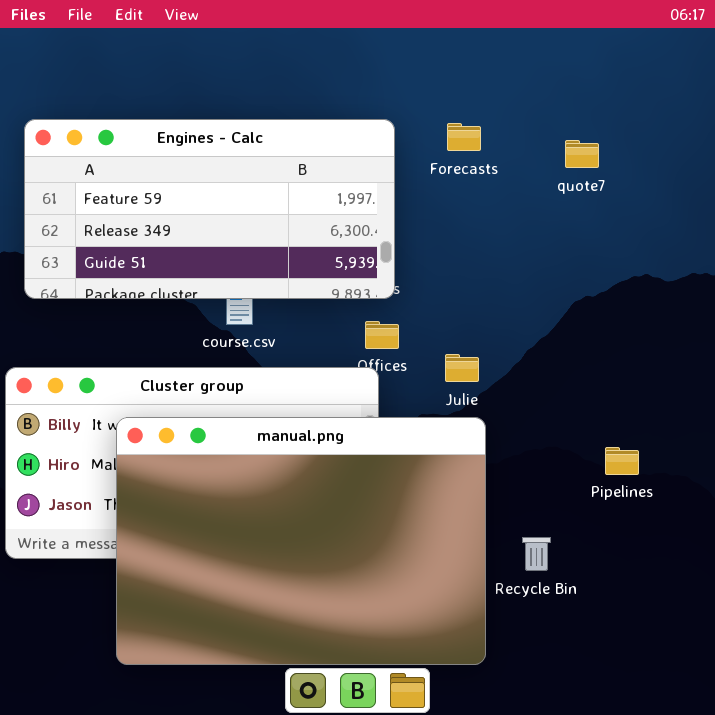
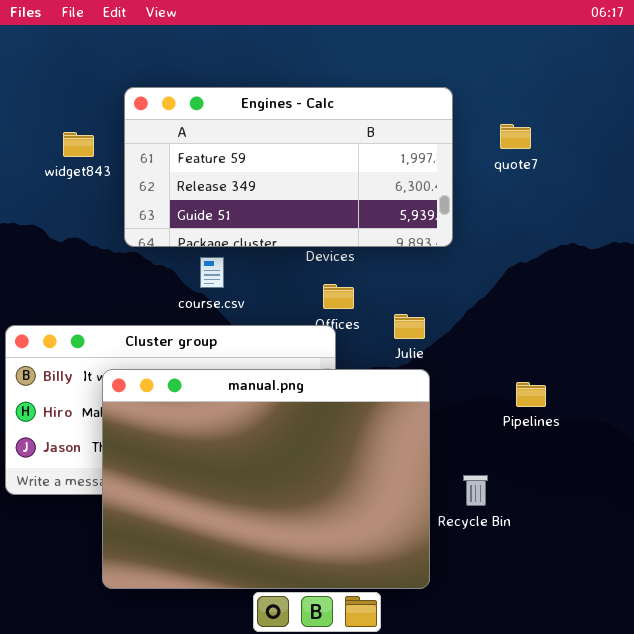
Engines - Calc: [24,119,395,299] -> [124,87,453,247], moved
Pipelines: [605,447,639,475] -> [516,382,546,407], moved

